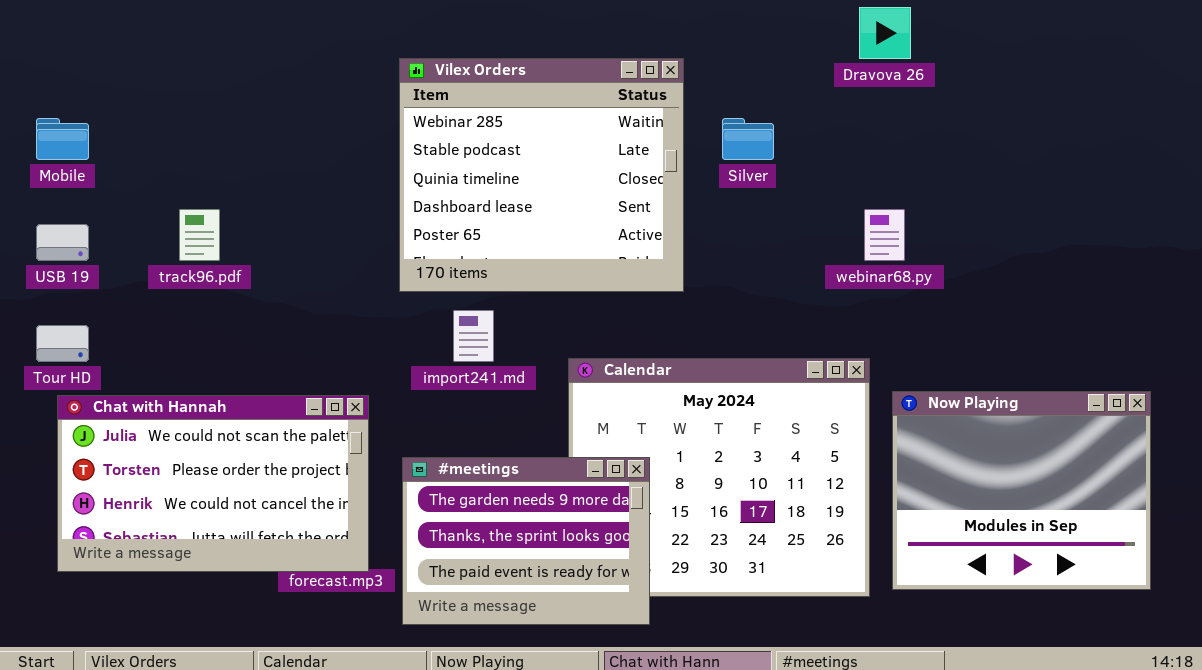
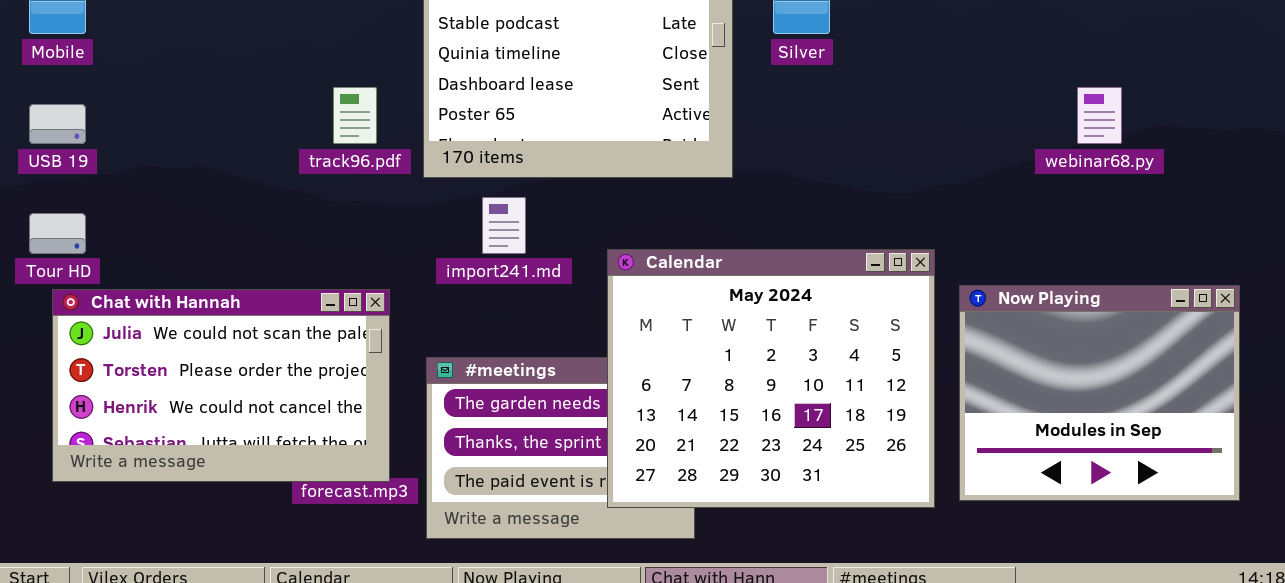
track96.pdf: [179,209,220,261] -> [333,87,377,144], moved
webinar68.py: [864,209,905,261] -> [1077,87,1122,144], moved
Calendar: [568,358,870,597] -> [607,249,935,508], raised

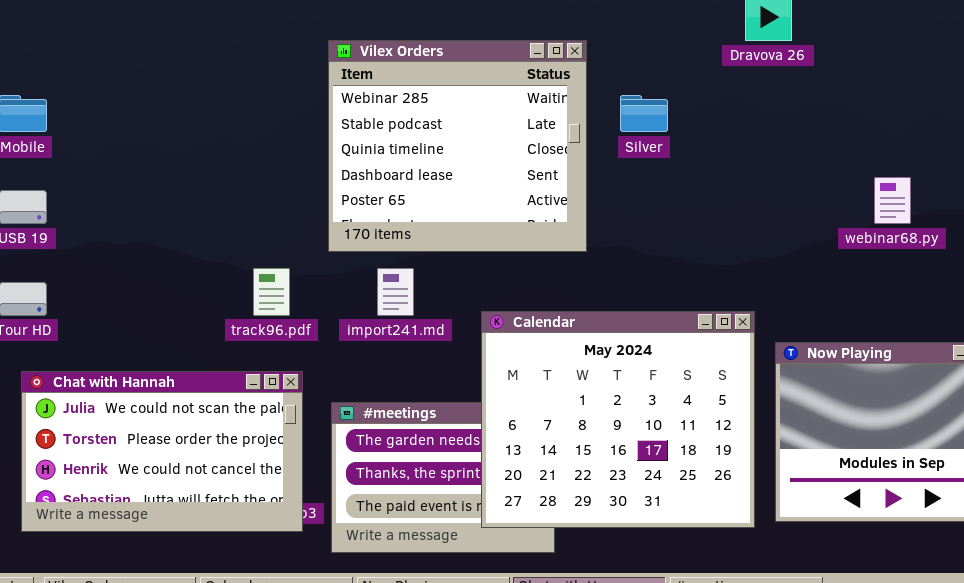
track96.pdf: [333,87,377,144] -> [253,268,290,316], moved
Chat with Hannah: [52,289,390,482] -> [21,371,303,532], moved

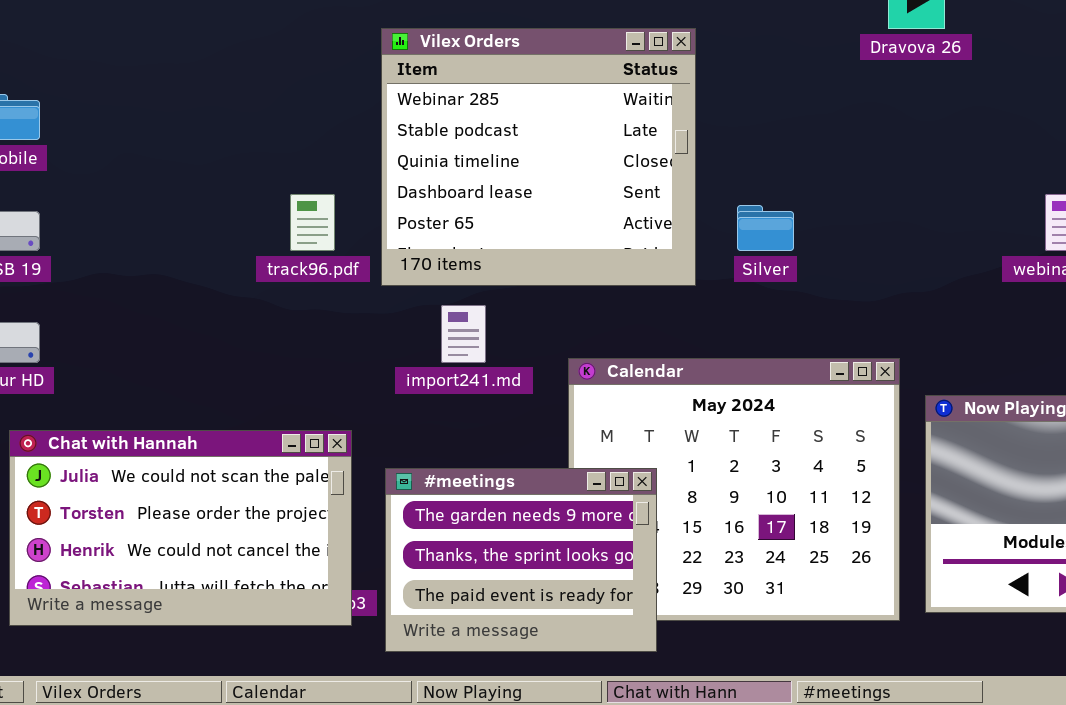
Silver: [620,95,668,132] -> [737,205,794,251], moved
track96.pdf: [253,268,290,316] -> [290,194,335,251], moved
#meetings: [331,402,555,553] -> [385,468,657,652], raised

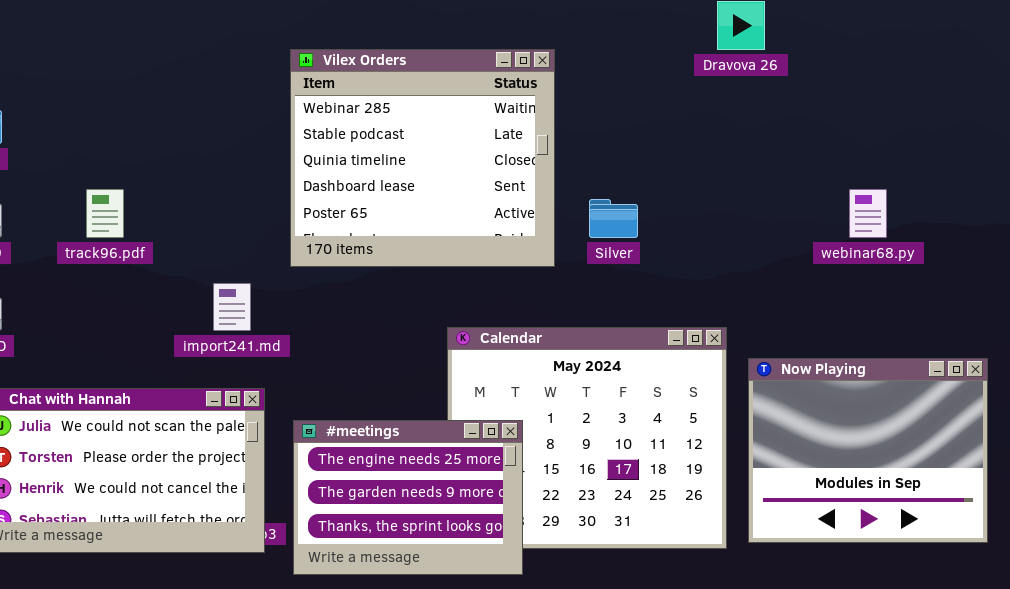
track96.pdf: [290,194,335,251] -> [86,189,124,238], moved
import241.md: [441,305,486,363] -> [213,283,251,331], moved
#meetings: [385,468,657,652] -> [293,420,523,575], scrolled up 1 row

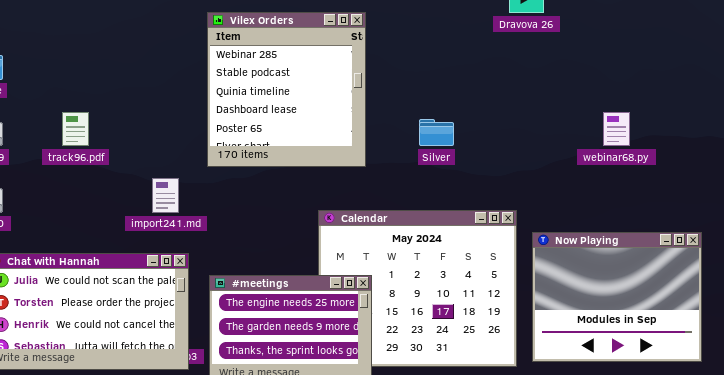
Vilex Orders: [290,49,555,267] -> [207,12,366,167], resized

